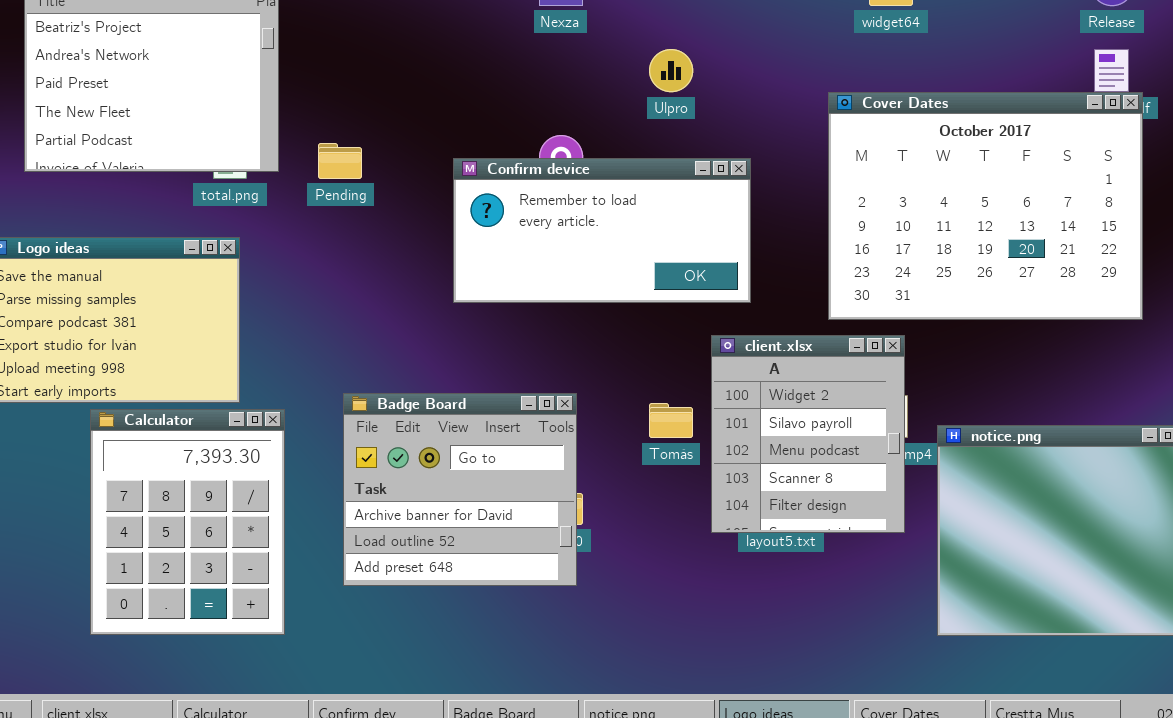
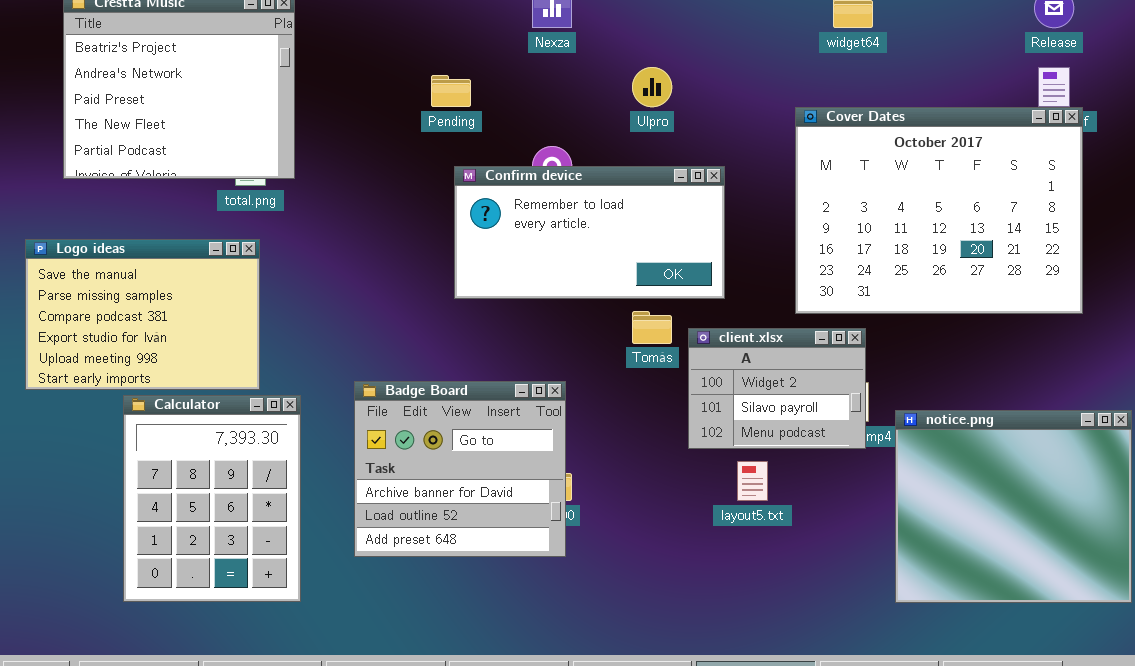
Pending: [318,143,362,179] -> [431,75,471,107], moved
client.xlsx: [711,335,905,533] -> [688,328,866,449], resized
Tomás: [649,403,693,438] -> [632,311,672,344], moved

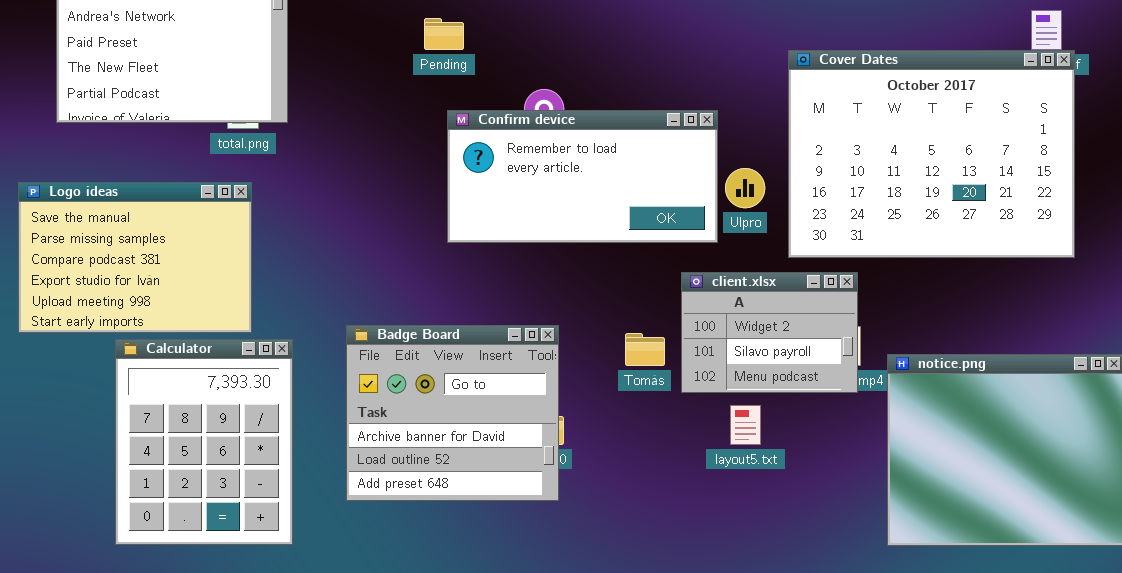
Ulpro: [632,67,672,107] -> [725,168,765,208], moved
Tomás: [632,311,672,344] -> [625,333,665,366], moved

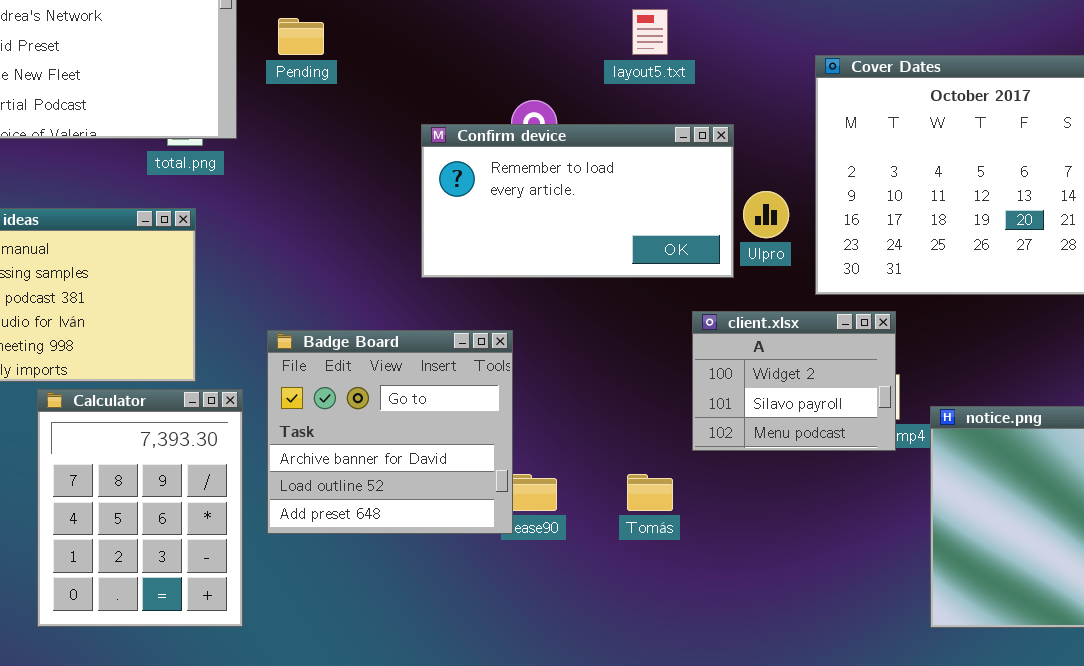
Pending: [424,18,464,50] -> [278,18,324,55], moved
Badge Board: [346,325,559,501] -> [267,330,513,534], moved
Tomás: [625,333,665,366] -> [627,474,673,511], moved
layout5.txt: [730,405,761,445] -> [632,9,668,55], moved

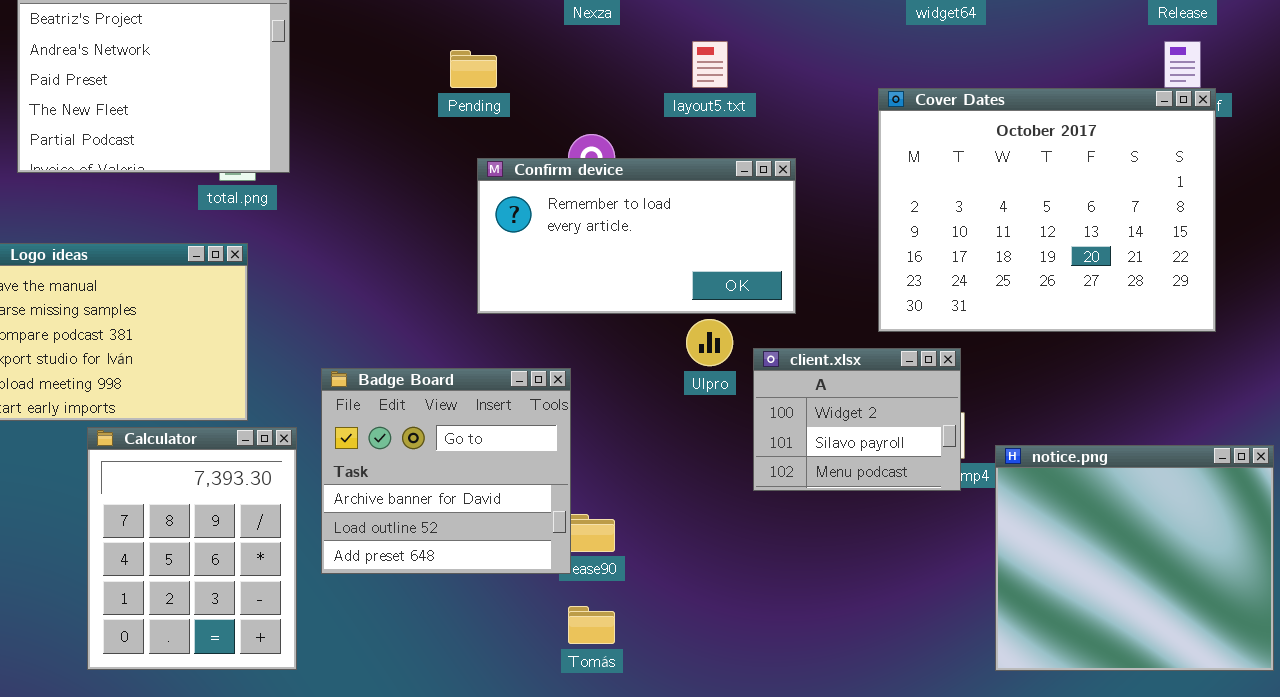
Pending: [278,18,324,55] -> [450,50,497,88], moved
Ulpro: [743,191,789,238] -> [686,319,733,366], moved
Tomás: [627,474,673,511] -> [568,606,615,644], moved

